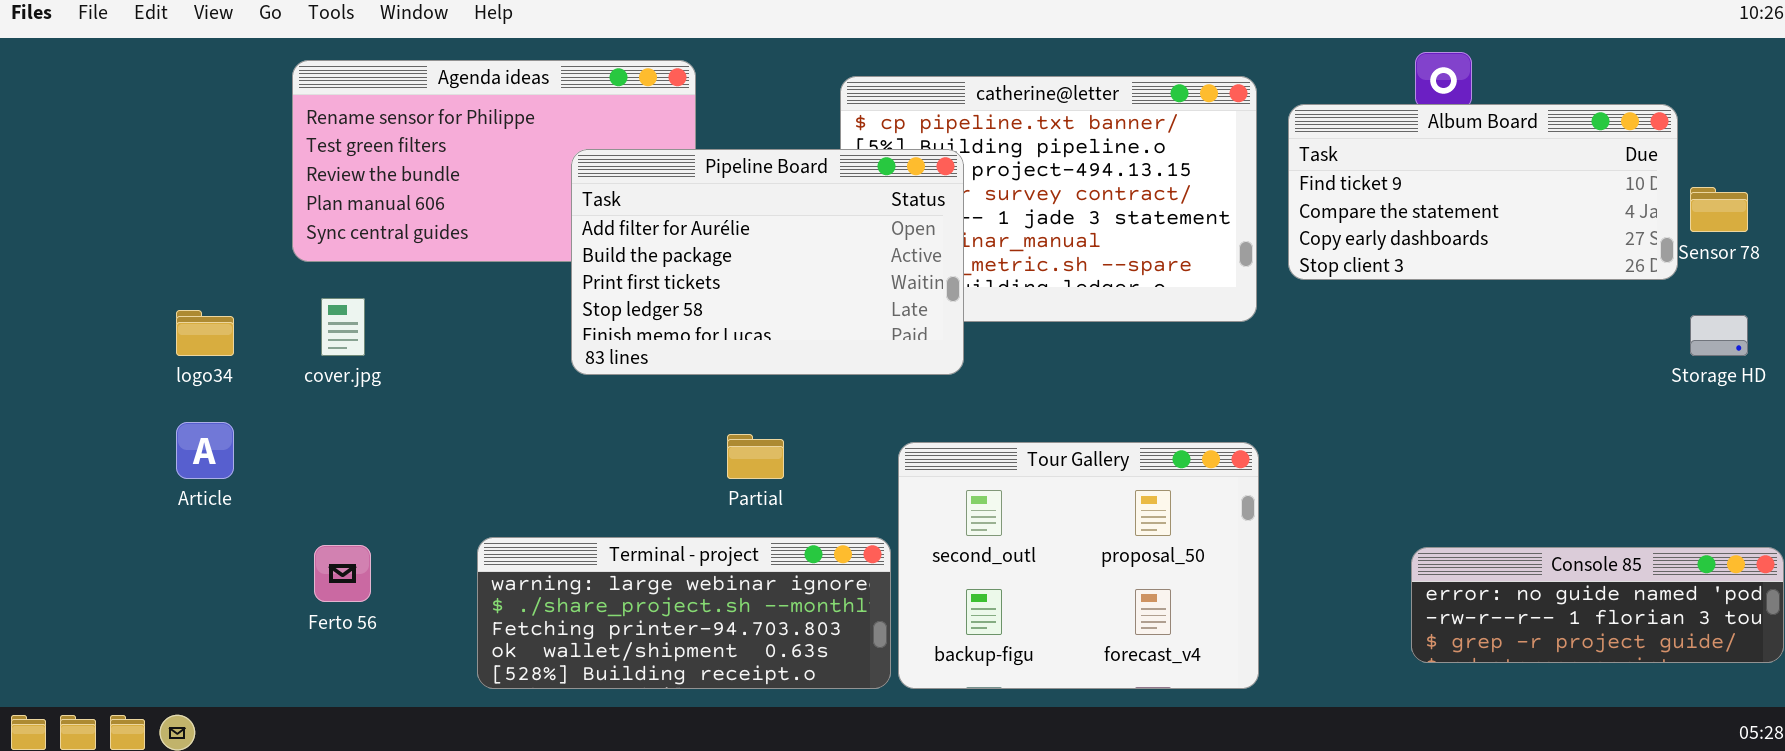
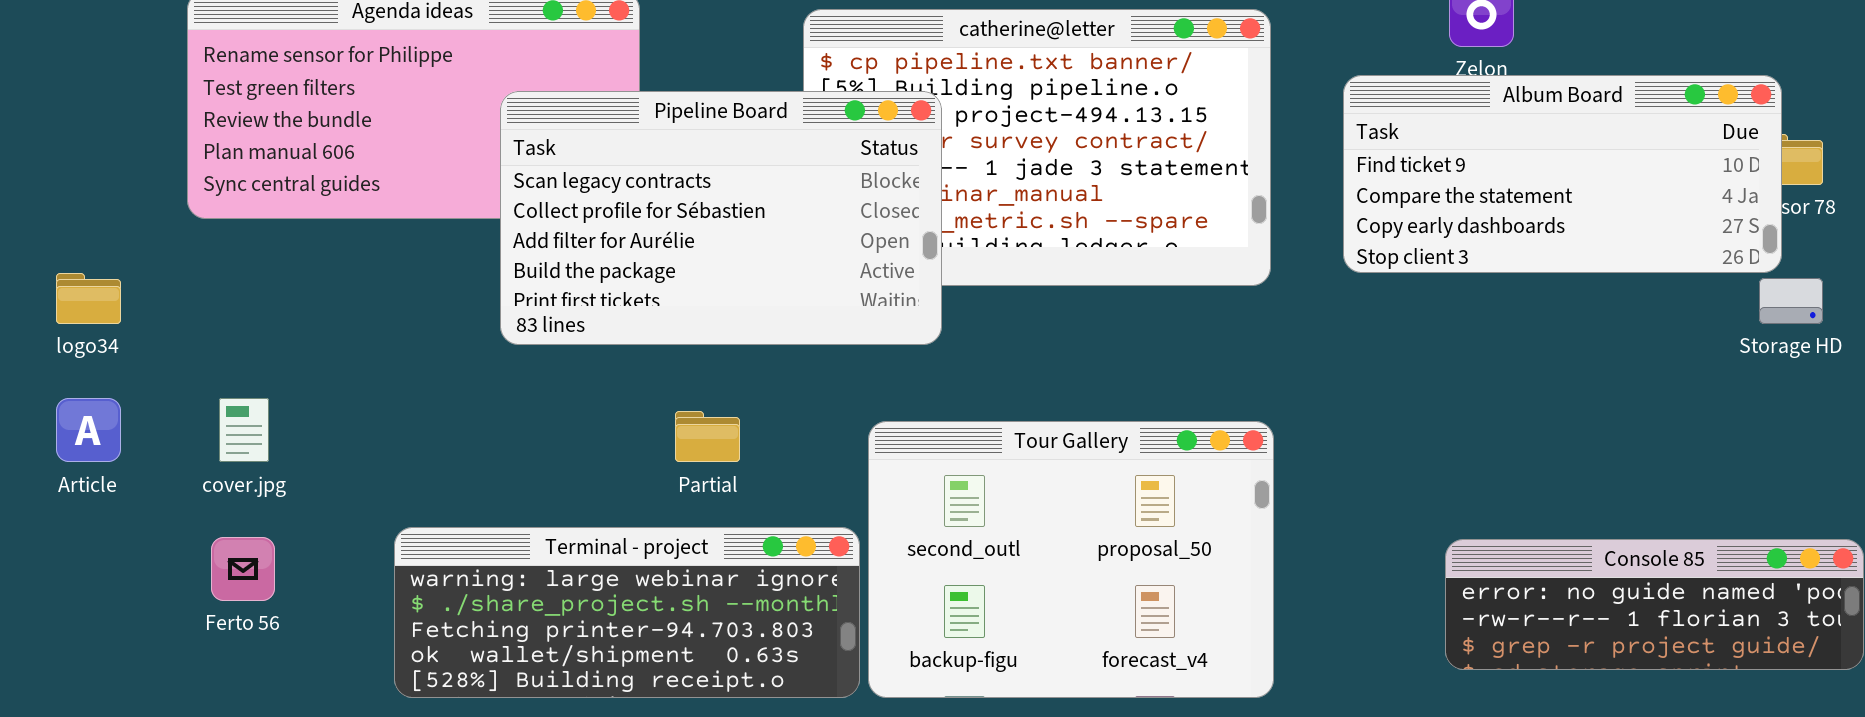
Album Board: [1288,104,1678,280] -> [1343,75,1782,273], moved
Pipeline Board: [571,149,964,375] -> [500,91,942,345], scrolled up 2 rows
cover.jpg: [321,298,365,356] -> [219,398,269,462], moved

